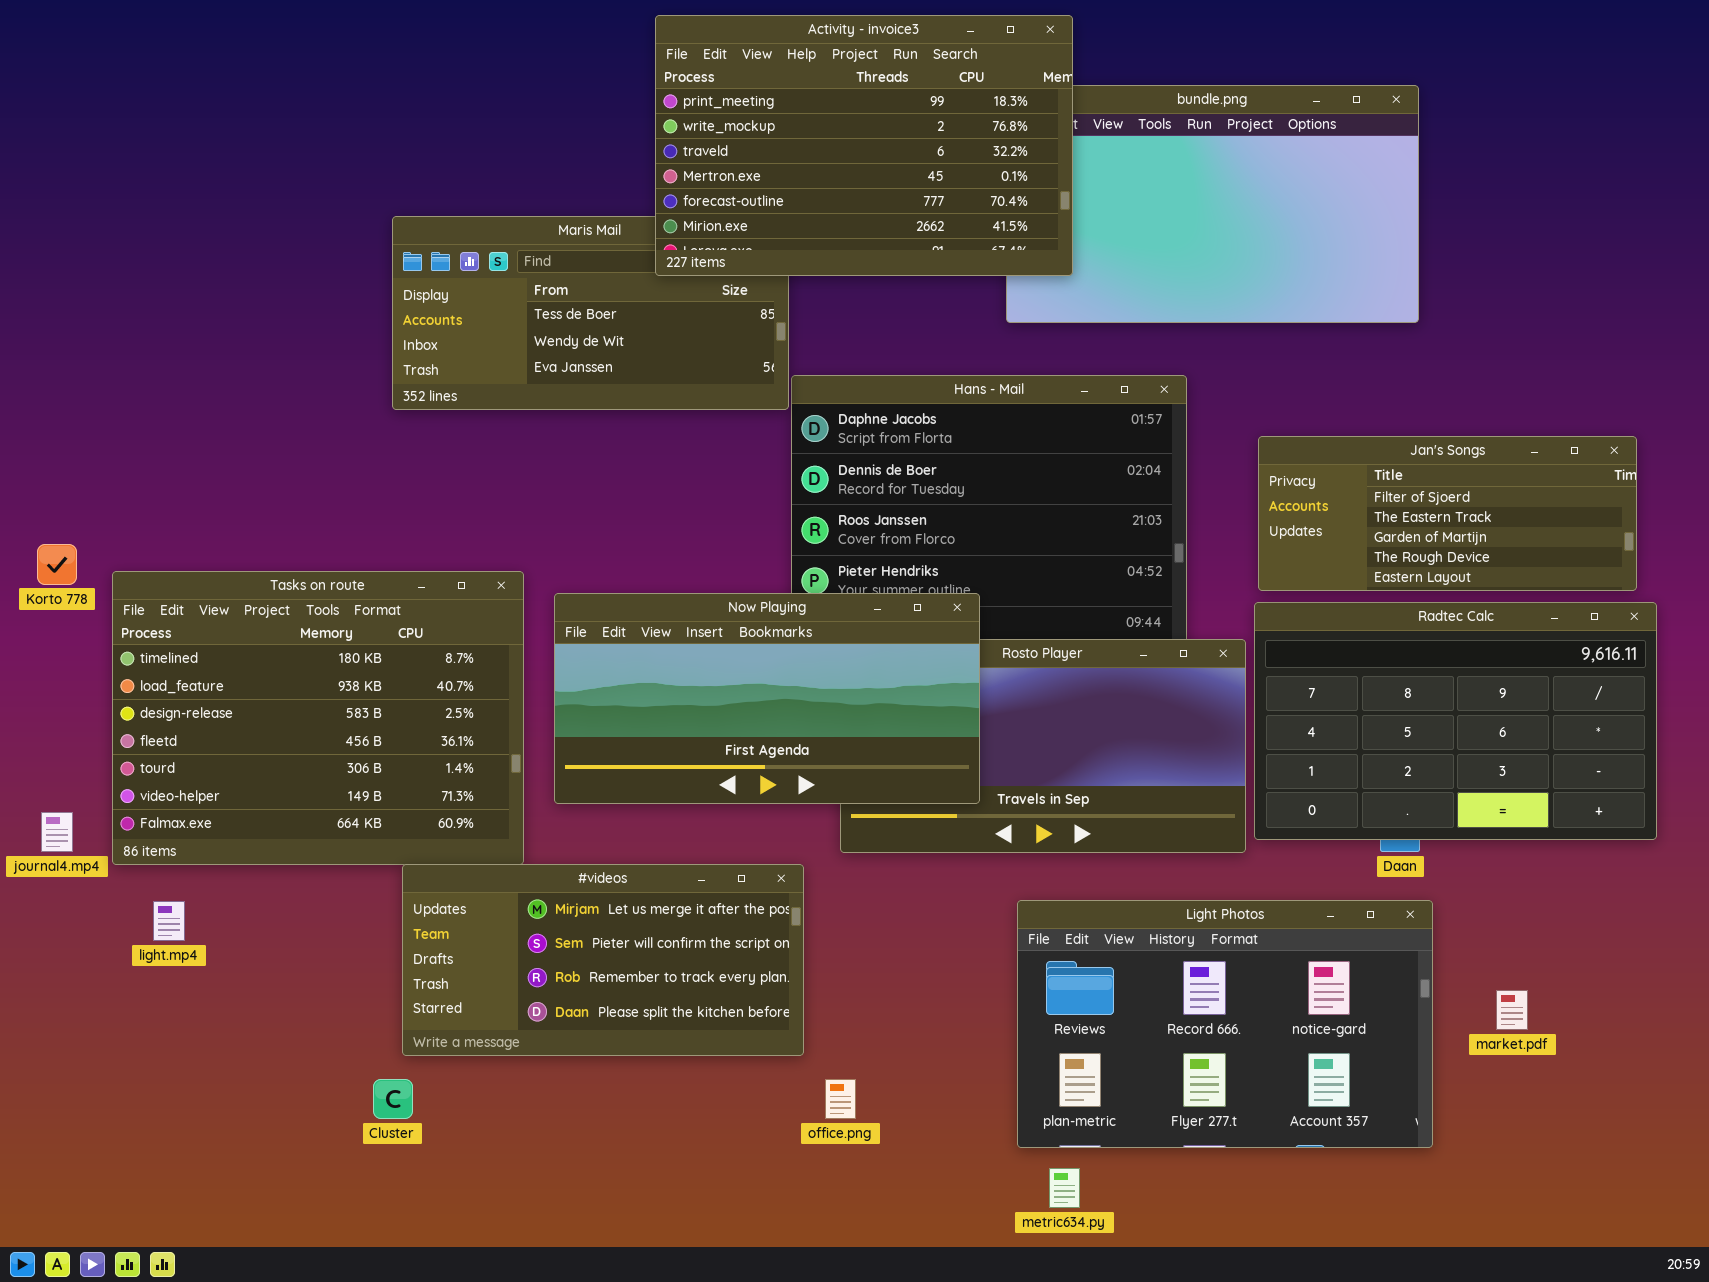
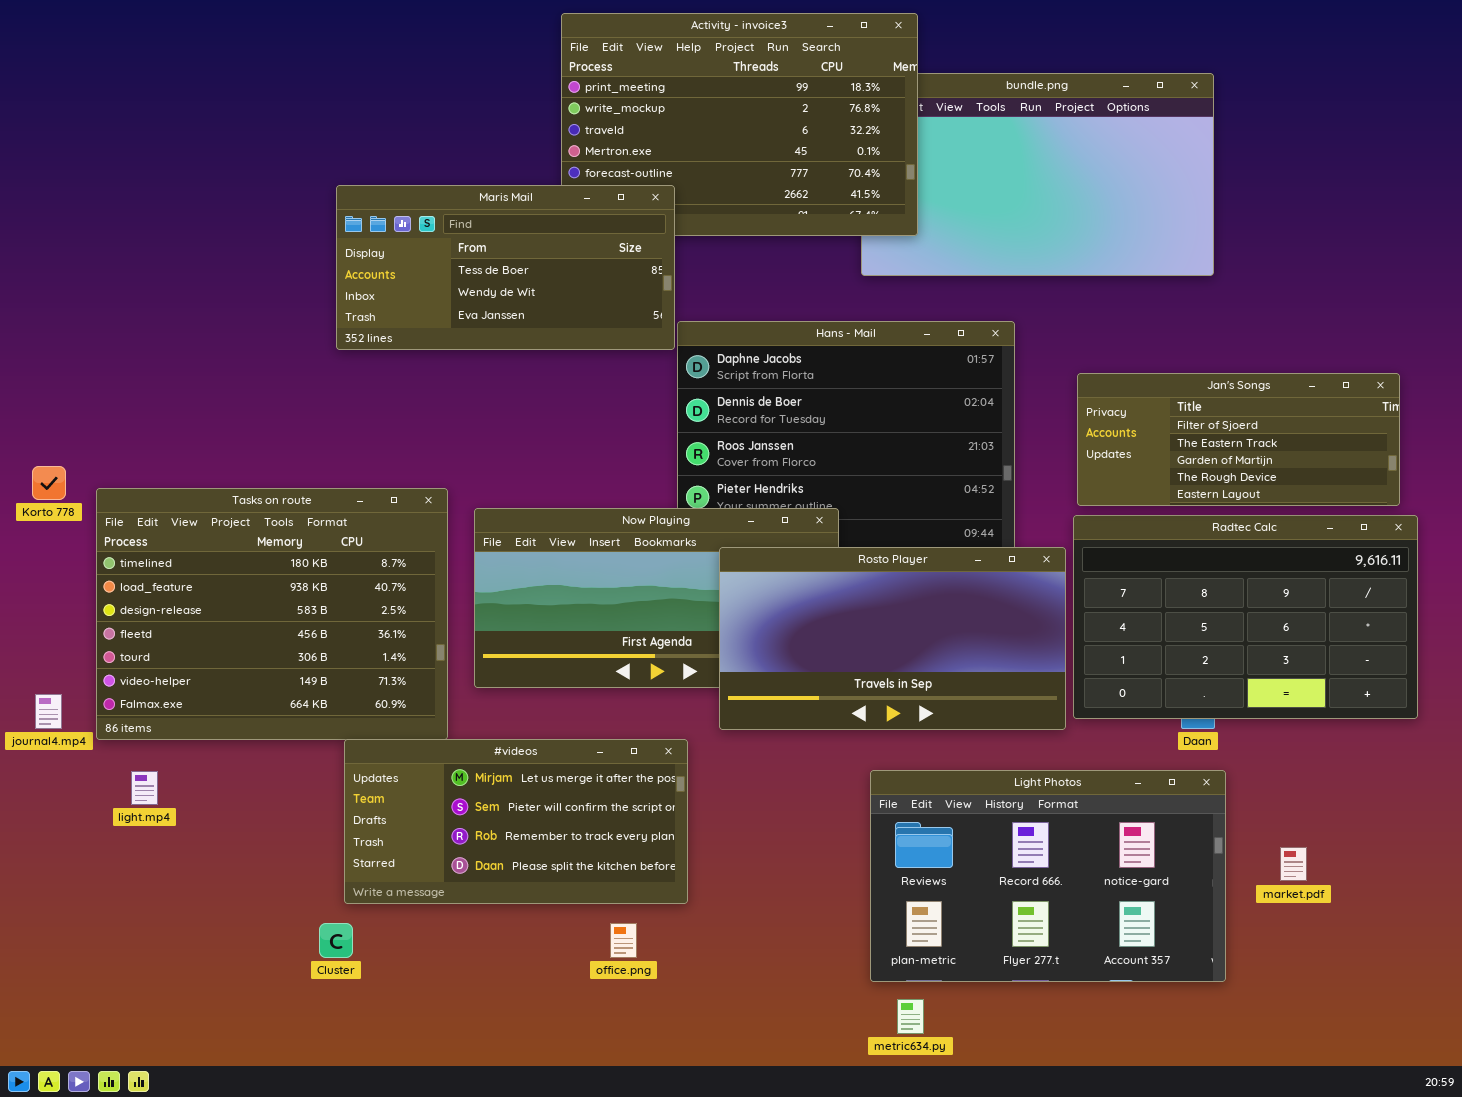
Maris Mail: [392,216,789,410] -> [336,185,675,350], raised
Rosto Player: [840,639,1246,853] -> [719,547,1066,730], raised
office.png: [825,1079,856,1119] -> [610,923,637,958], moved

